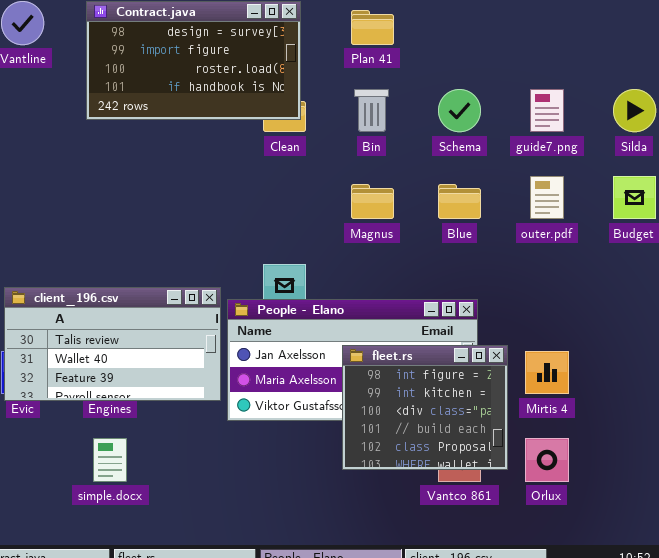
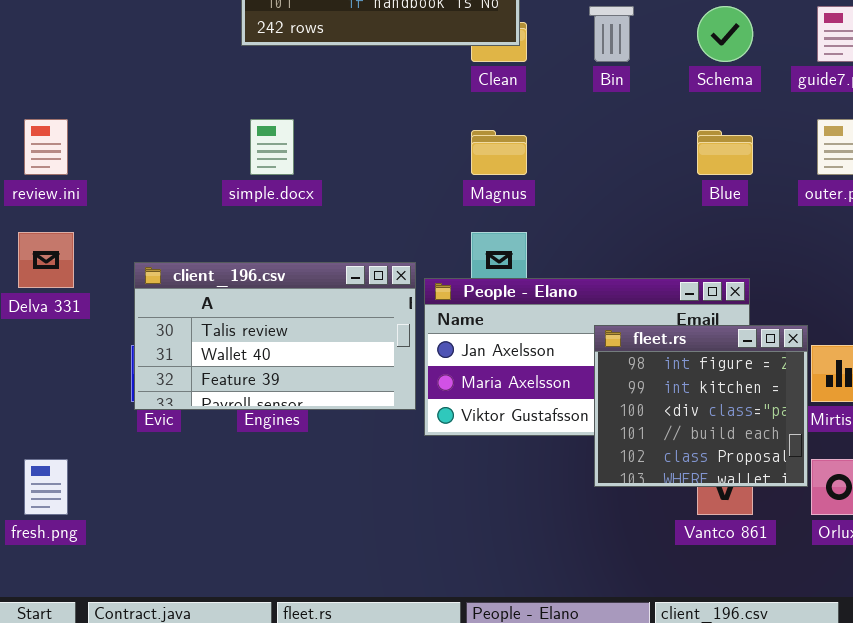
Magnus: [351,184,394,219] -> [471,130,527,175], moved
fleet.rs: [342,345,508,470] -> [594,325,808,487], moved
simple.docx: [93,438,127,482] -> [250,119,294,175], moved

